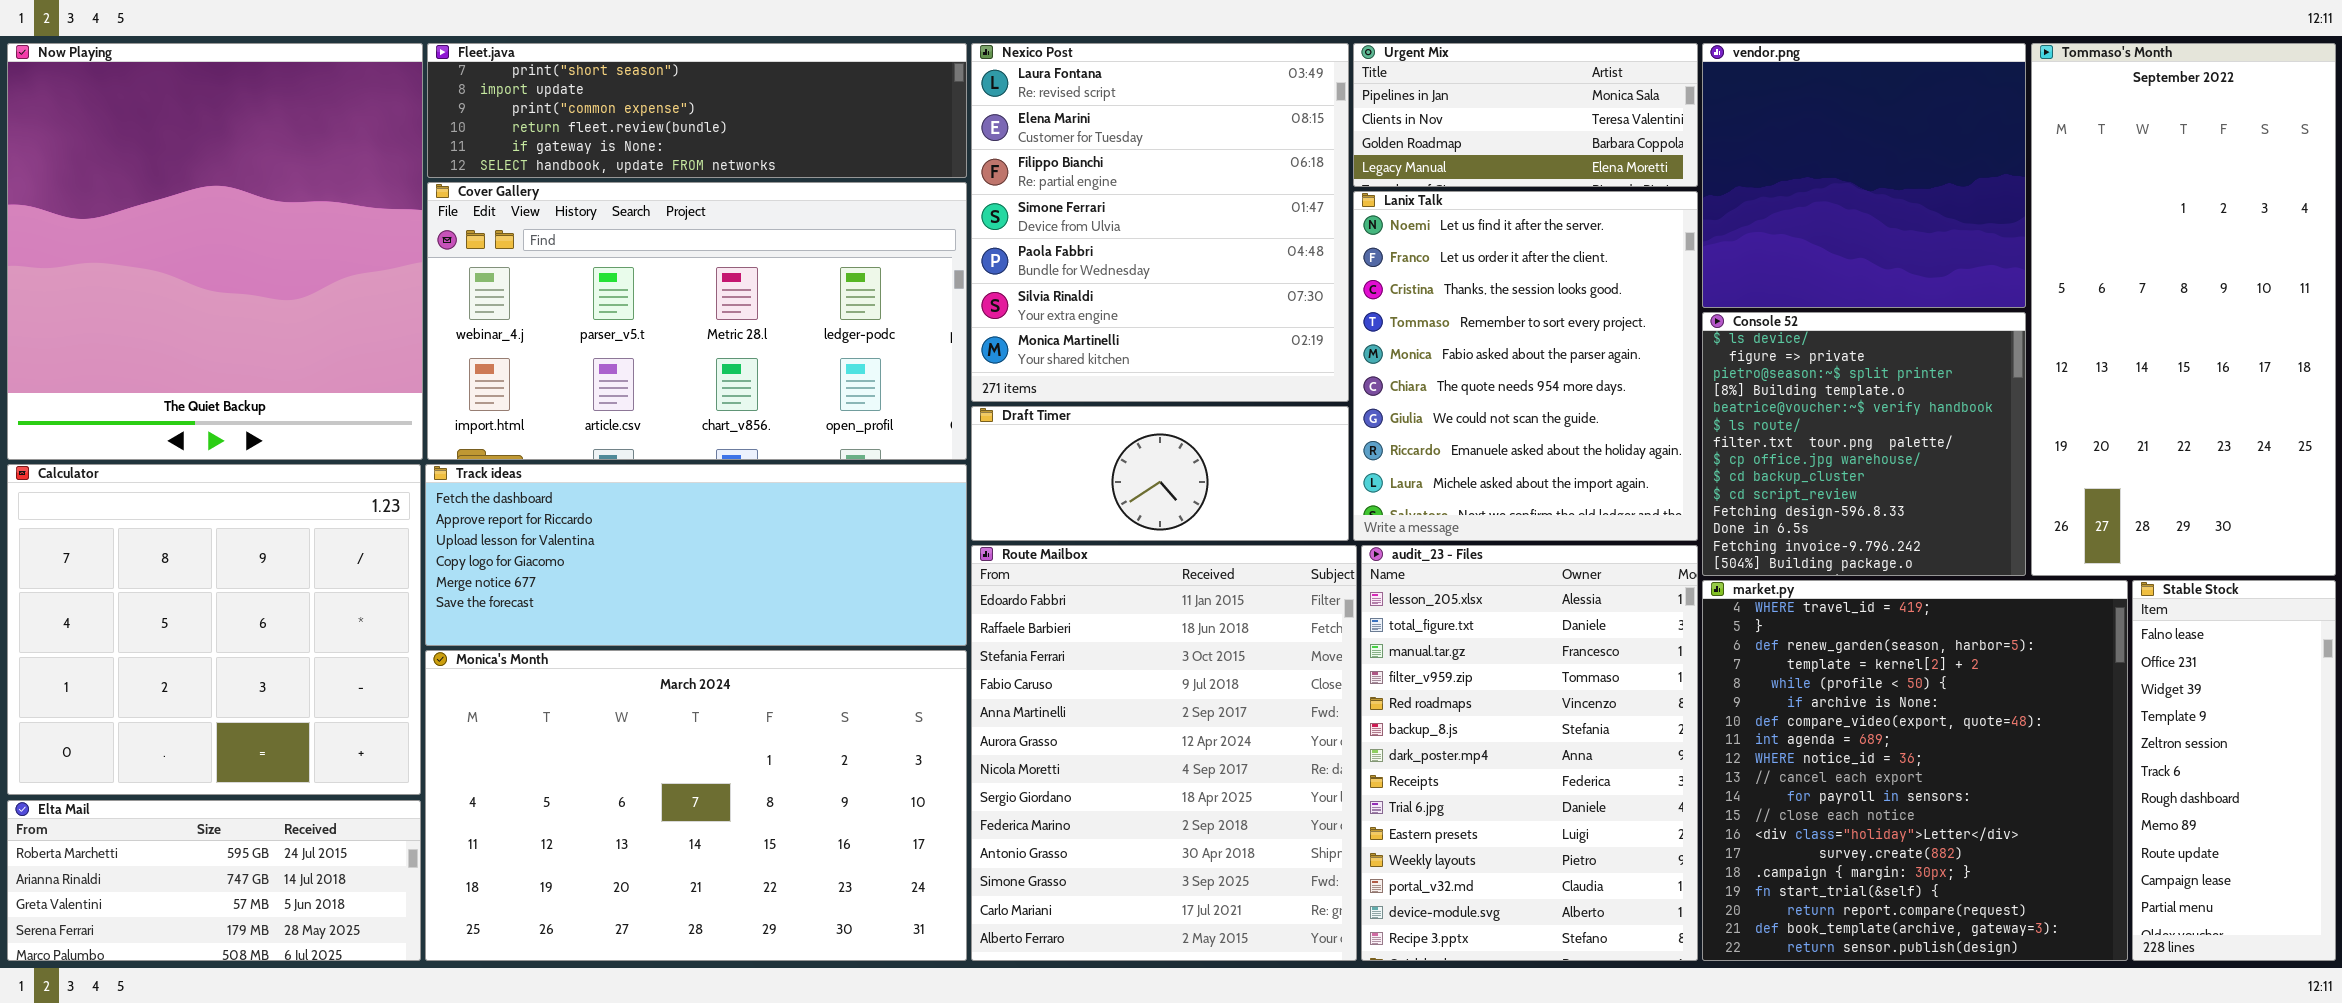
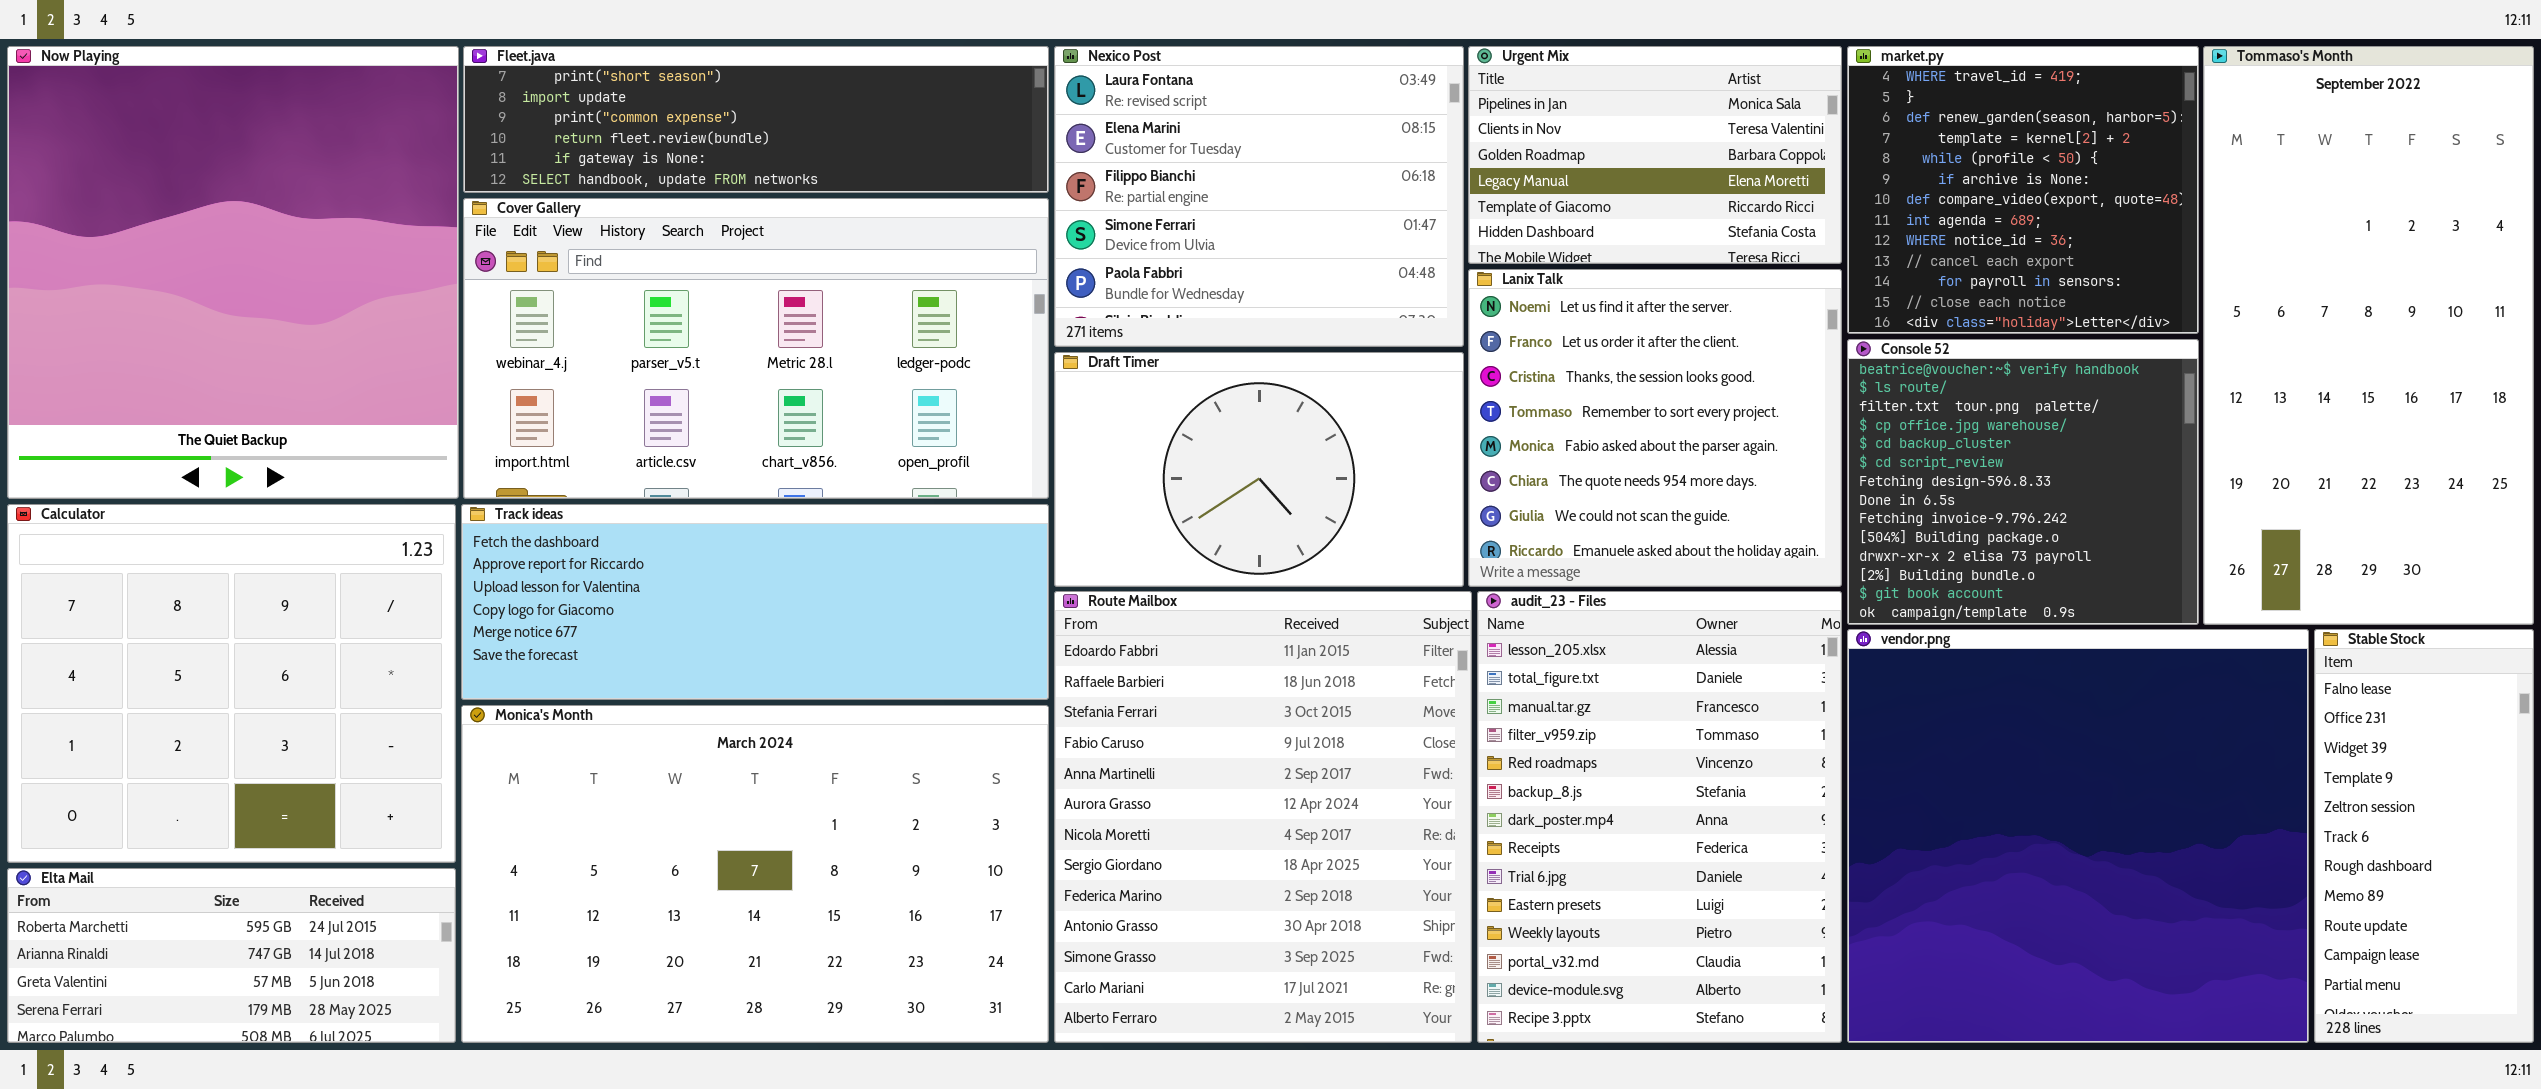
Nexico Post: [971,43,1349,402] -> [1054,46,1464,347], resized
Urgent Mix: [1353,43,1698,187] -> [1468,46,1842,264], resized
vendor.png: [1702,43,2026,308] -> [1847,629,2309,1043], moved, resized
Lanix Talk: [1353,191,1698,541] -> [1468,269,1842,587], resized
Console 52: [1702,312,2026,576] -> [1847,339,2199,625], scrolled down 4 rows
Draft Timer: [971,406,1349,541] -> [1054,352,1464,587], resized
market.py: [1702,580,2128,961] -> [1847,46,2199,334], moved, resized

